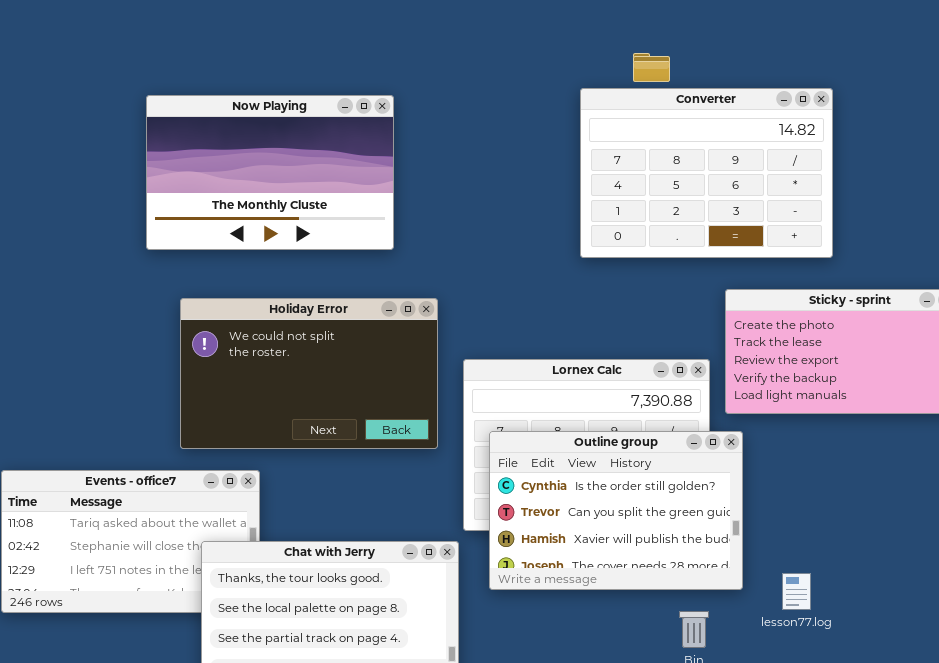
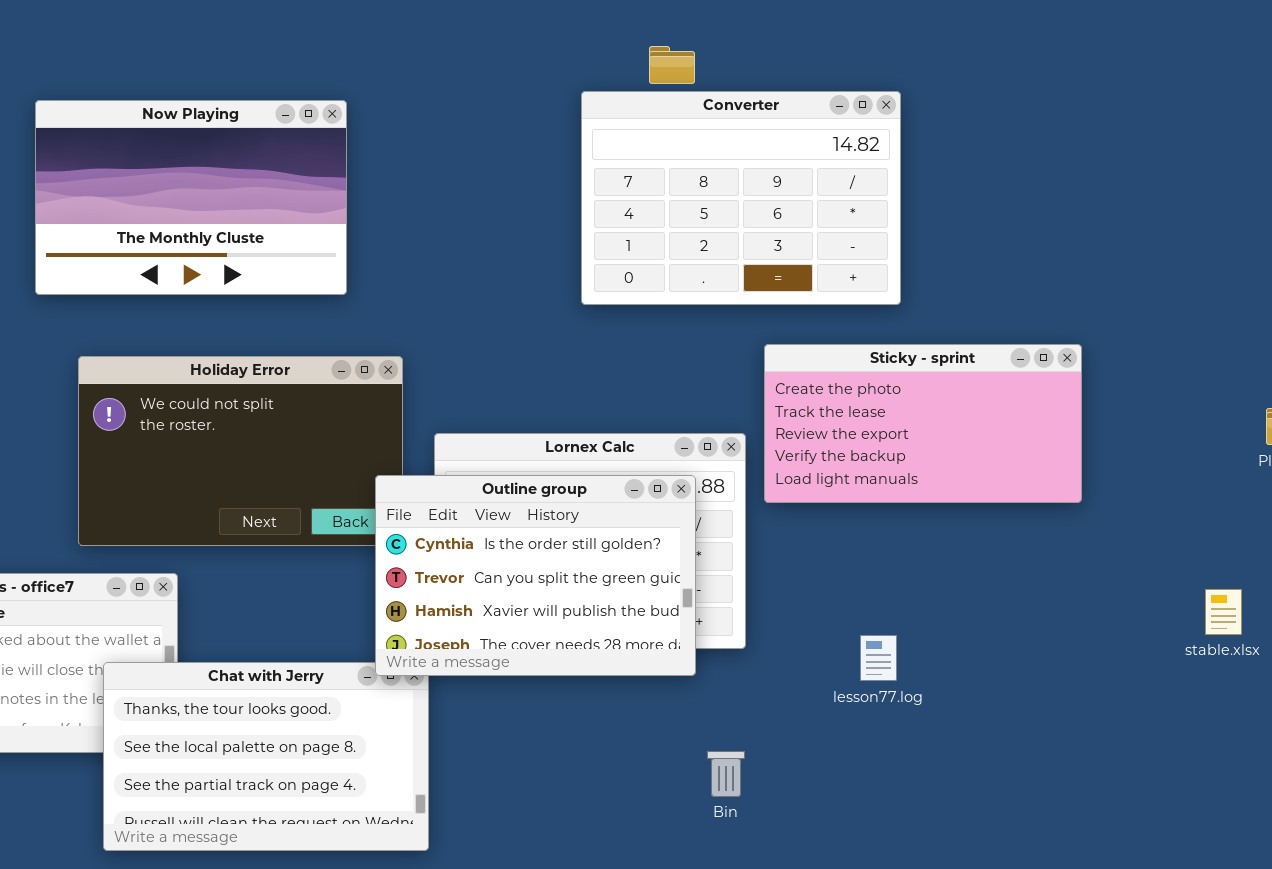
Outline group: [489,431,743,590] -> [375,475,696,676], moved
lesson77.log: [782,573,811,610] -> [860,635,897,681], moved

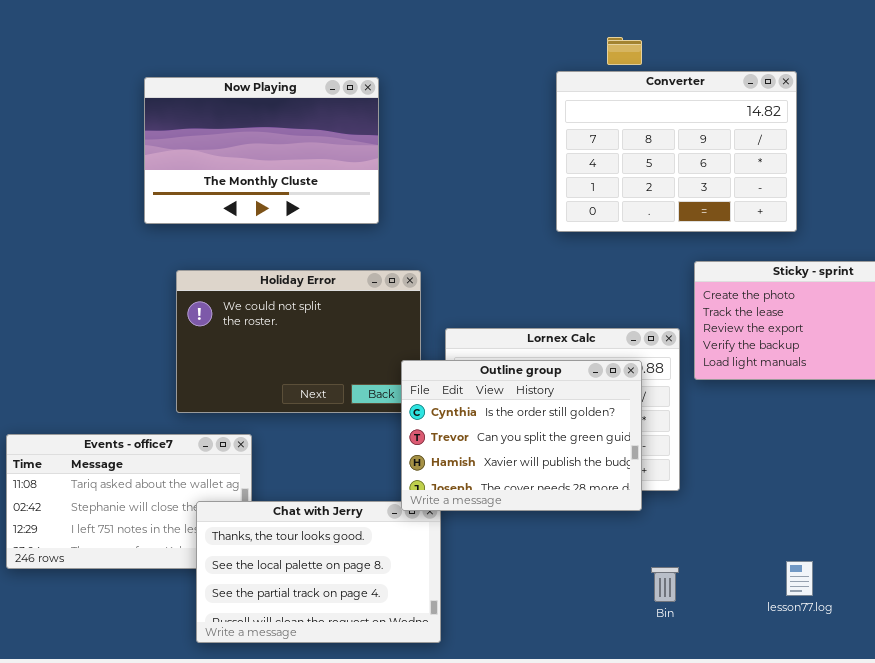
lesson77.log: [860,635,897,681] -> [786,561,813,596], moved

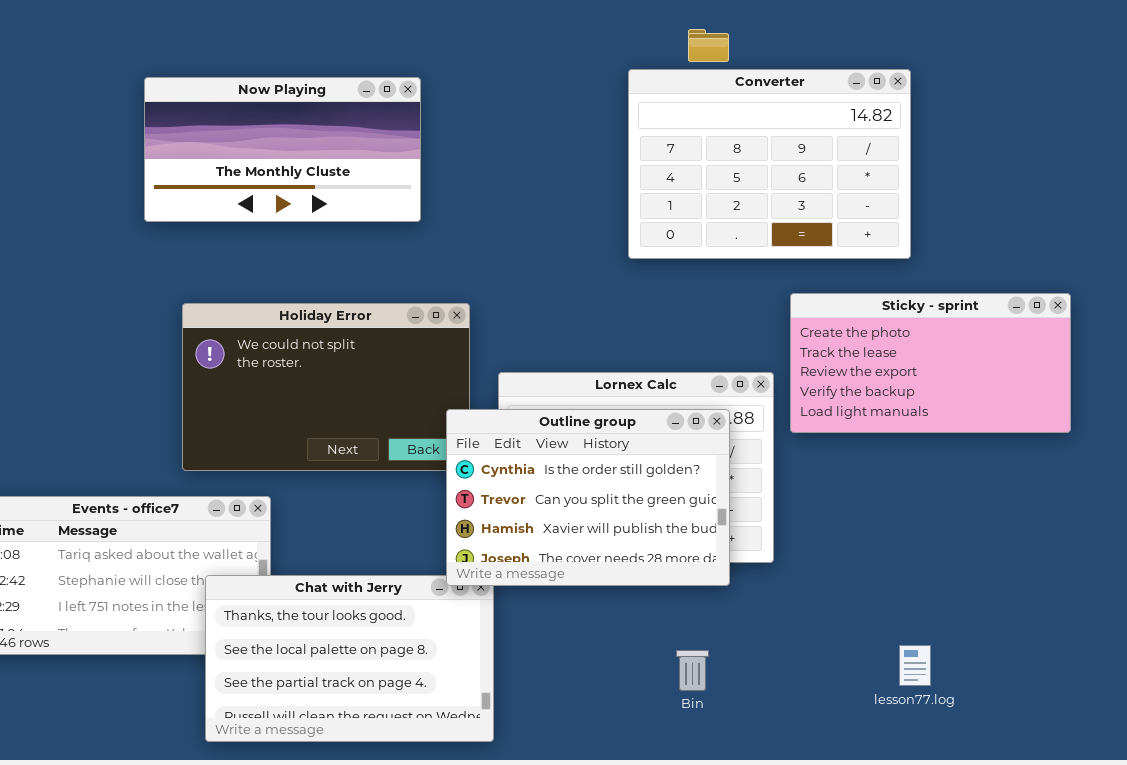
Now Playing: [144,77,379,224] -> [144,77,421,222], resized
Bin: [651,567,679,602] -> [676,650,709,691], moved

